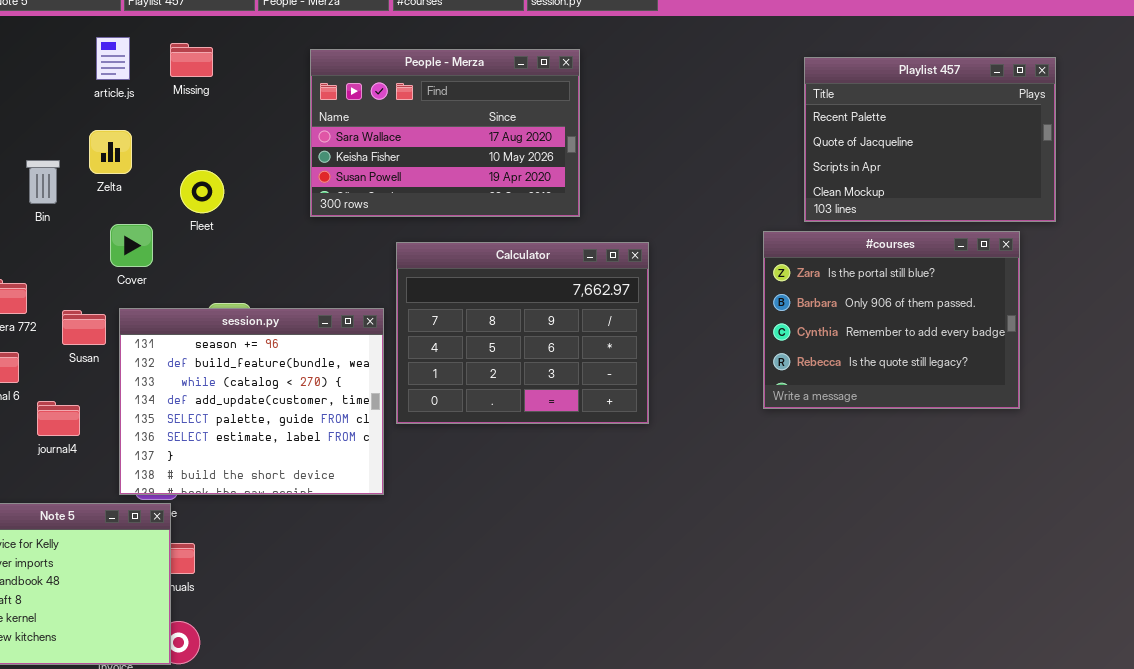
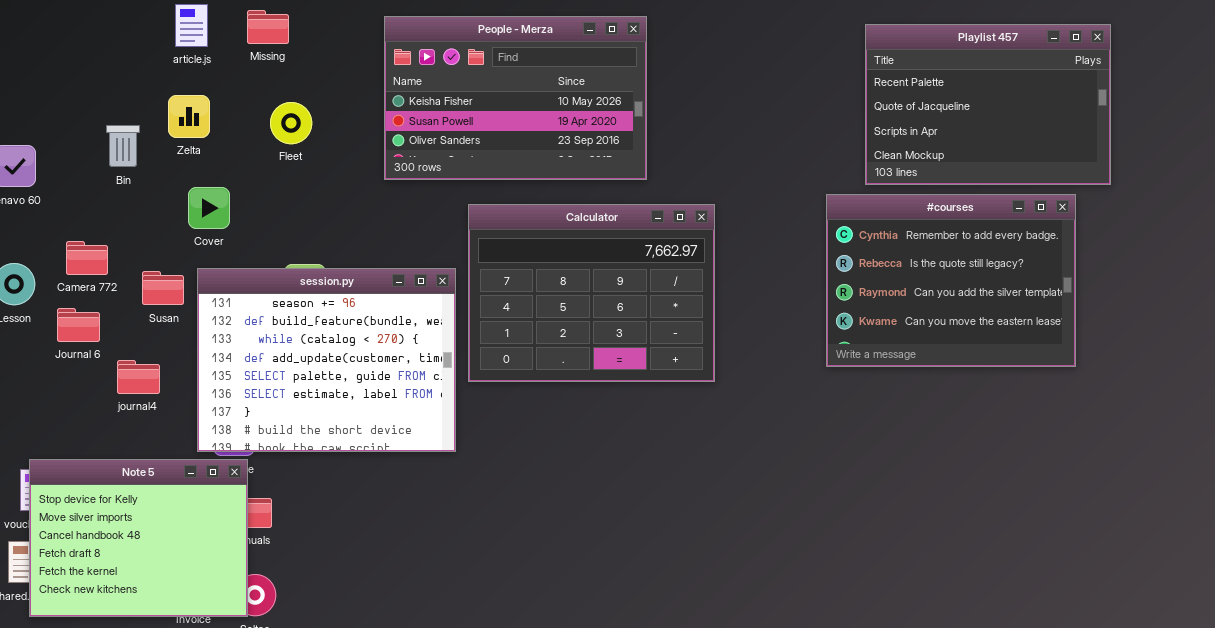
People - Merza: [310,49,580,217] -> [384,16,647,180], scrolled down 1 row
Fleet: [180,170,224,213] -> [270,102,312,144], moved
#courses: [763,231,1020,409] -> [826,194,1076,367], scrolled down 2 rows

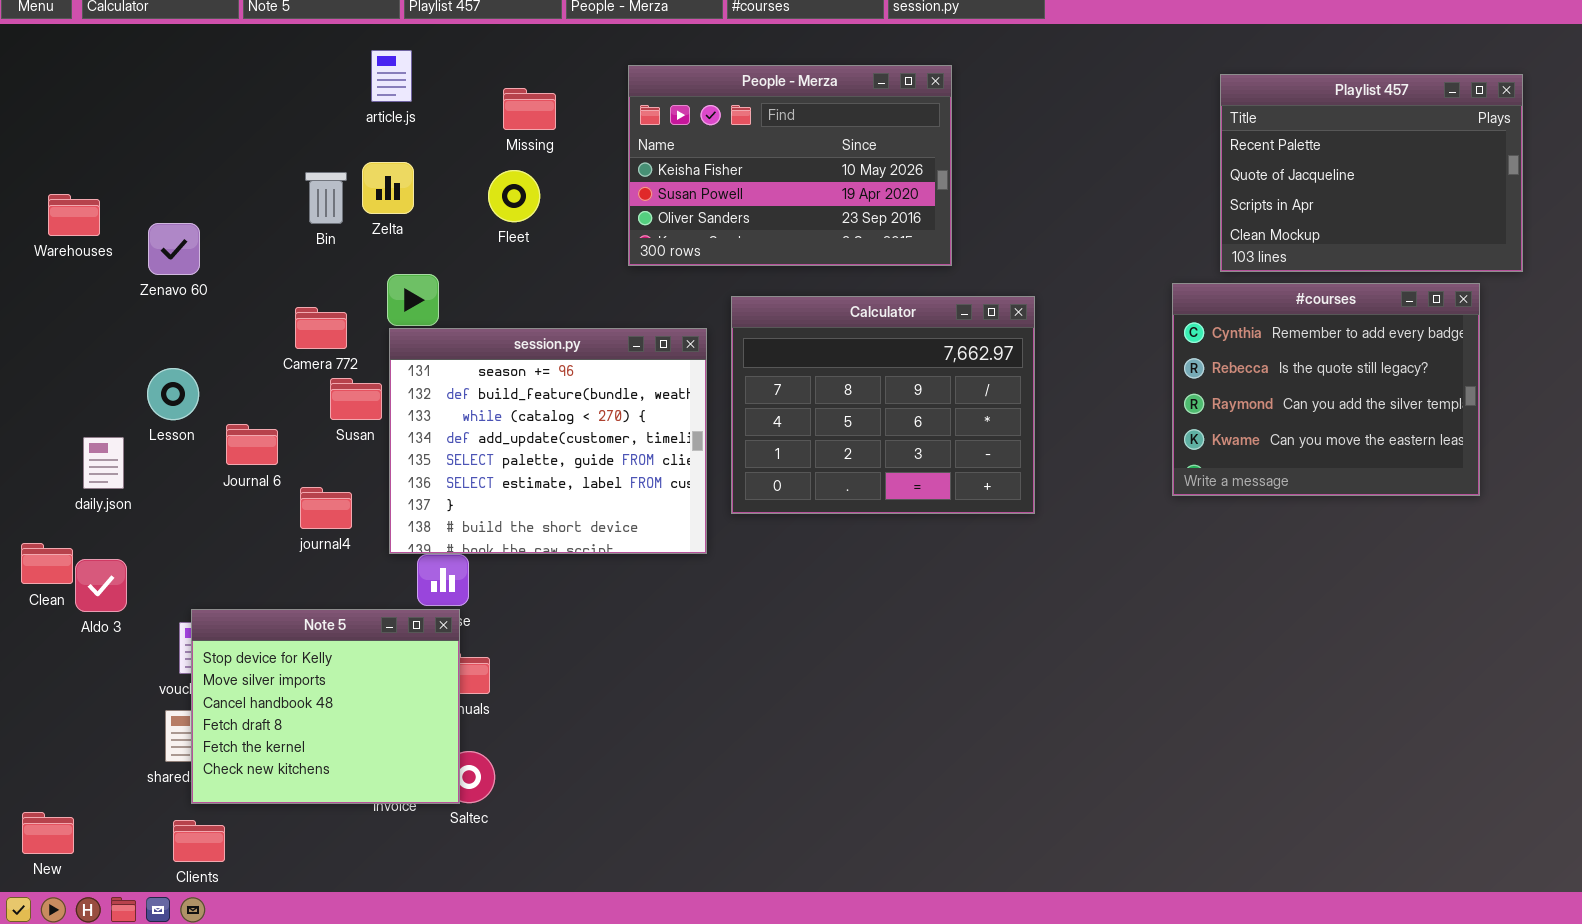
Missing: [247,10,289,44] -> [503,88,556,130], moved
Bin: [106,125,140,167] -> [305,172,347,224], moved
Camera 772: [66,241,108,275] -> [295,307,347,349], moved
session.py: [197,268,456,452] -> [389,328,707,554], moved

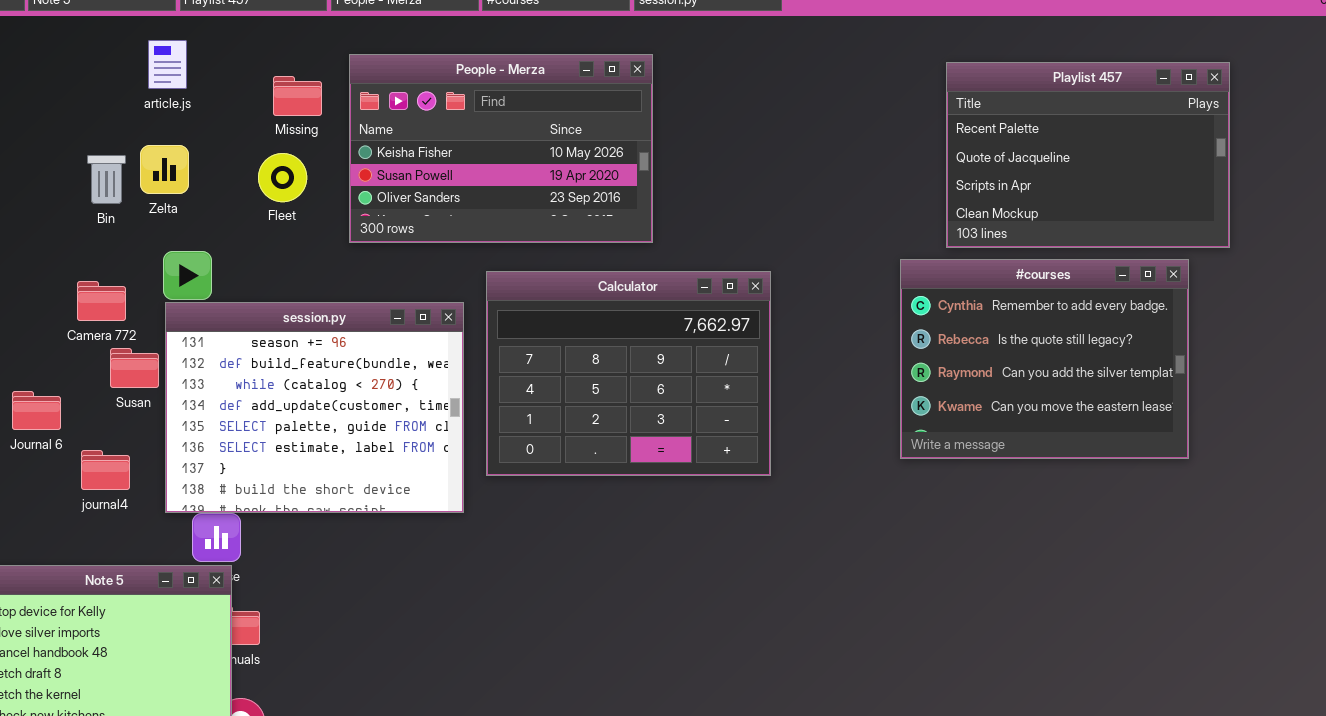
People - Merza: [628,65,952,266] -> [349,54,653,243], moved

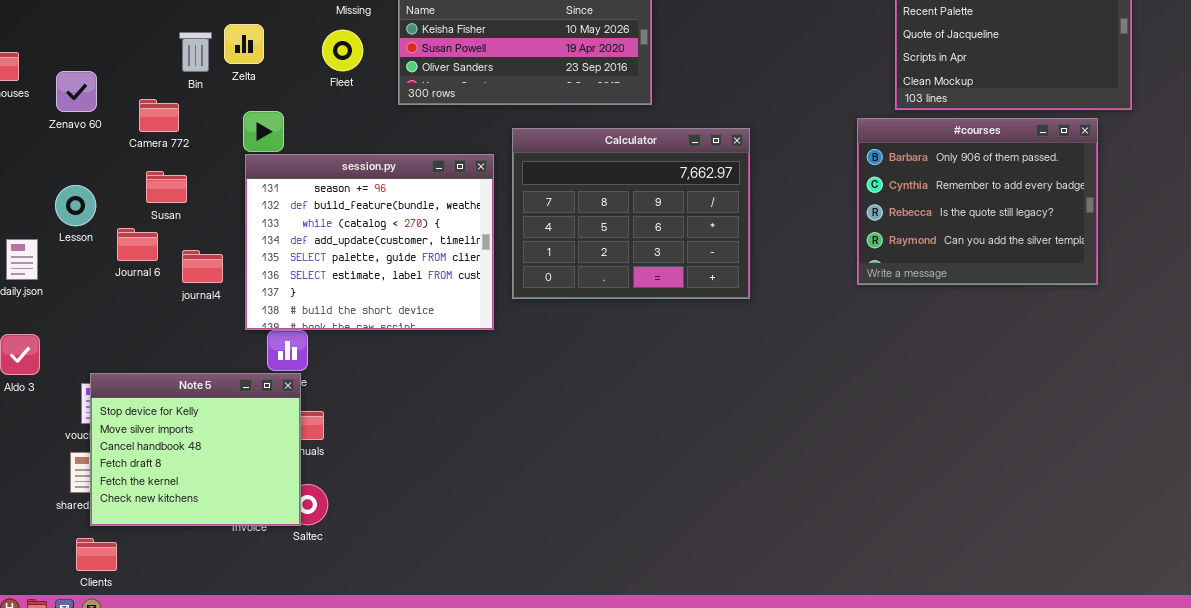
#courses: [900,259,1189,459] -> [857,118,1098,285], scrolled up 1 row
Camera 772: [77,281,126,321] -> [139,99,179,132], moved
Susan: [110,348,159,388] -> [146,171,187,203], moved
journal4: [81,450,130,490] -> [182,250,223,283], moved

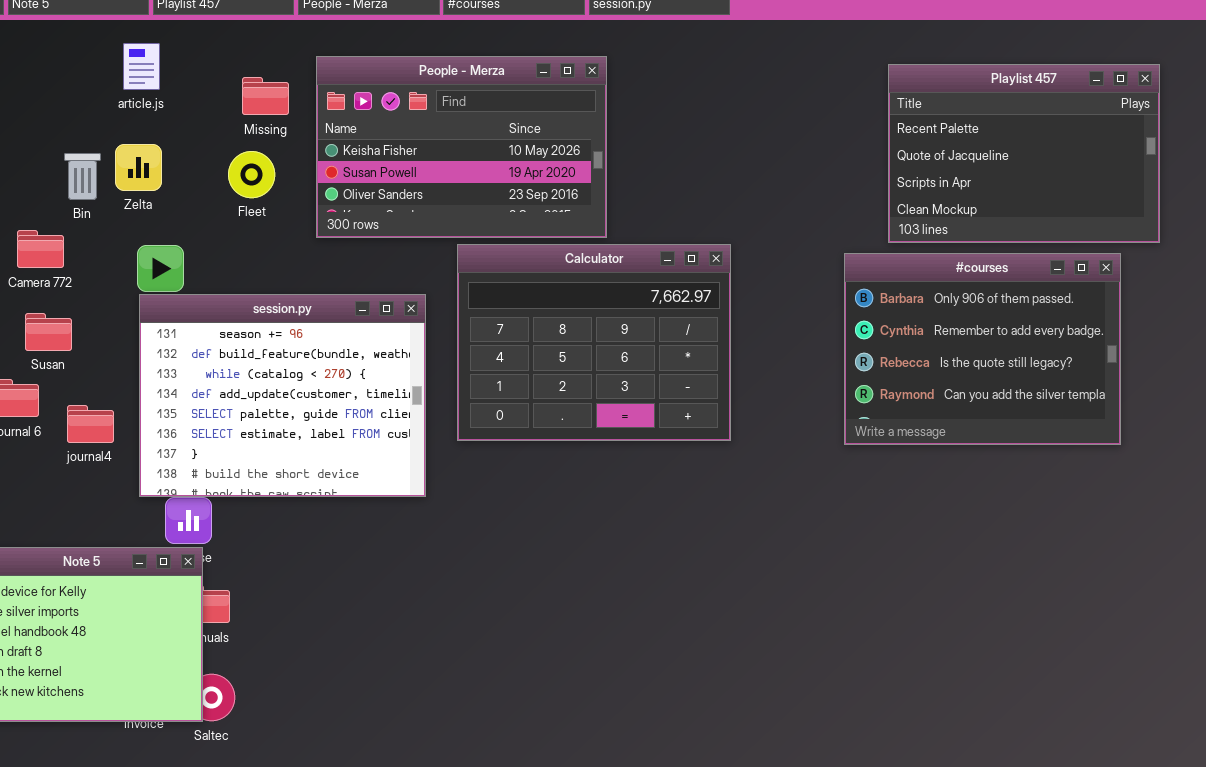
Calculator: [512,128,750,299] -> [457,244,731,441], moved

